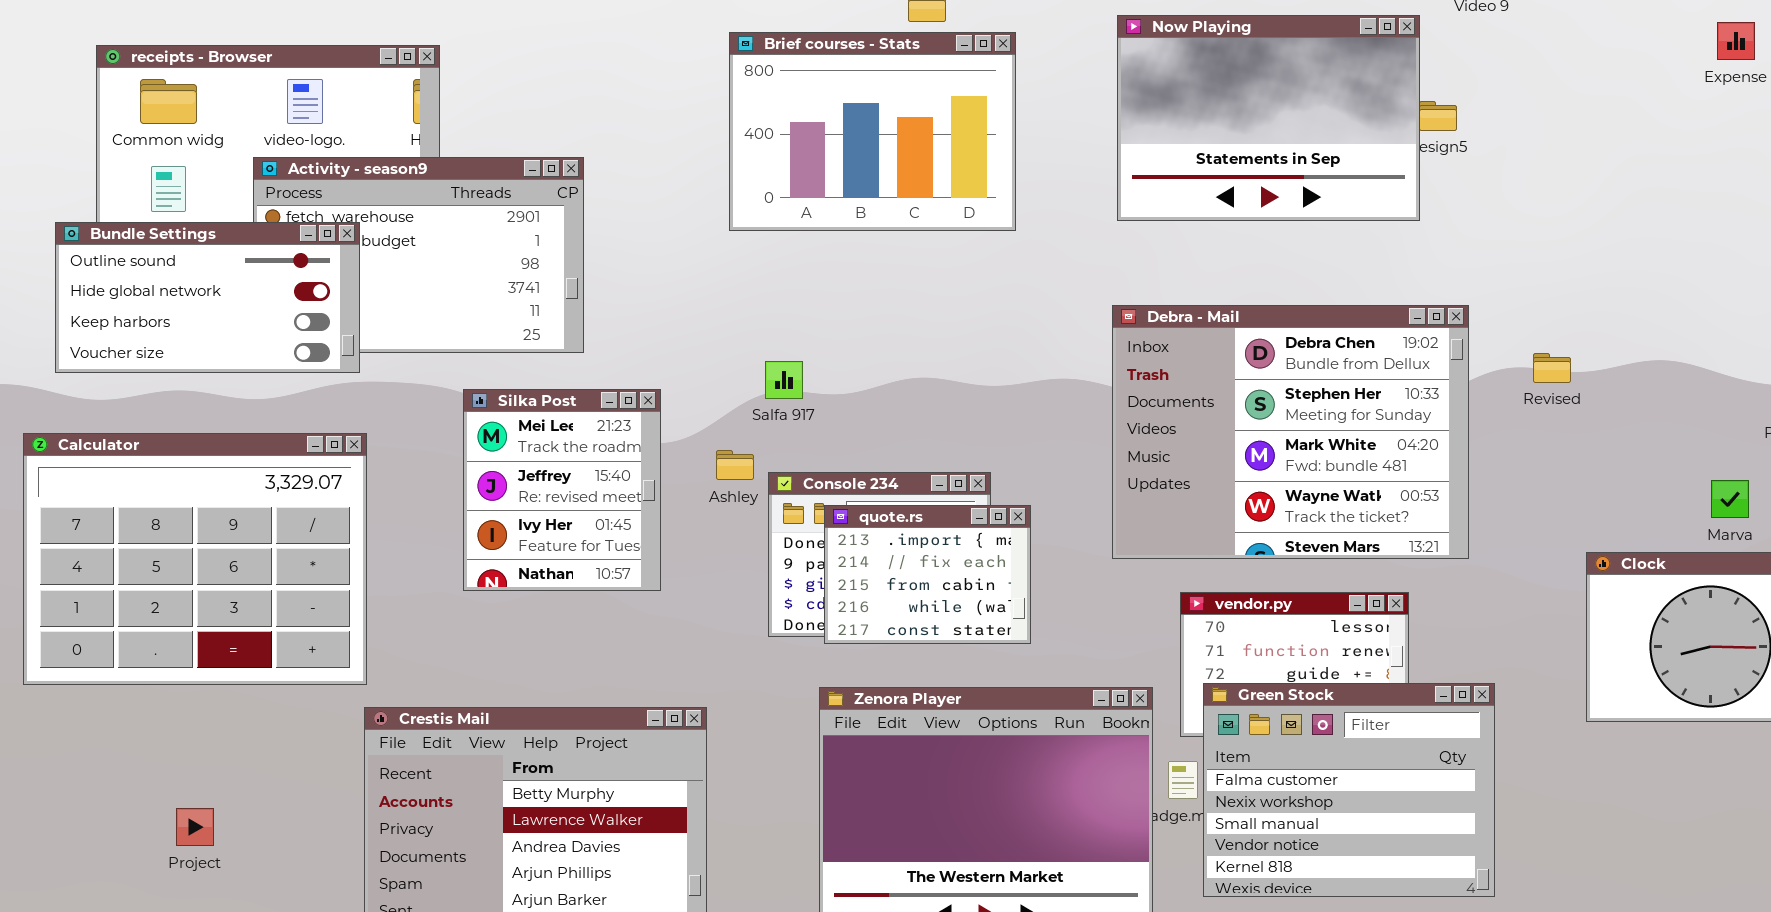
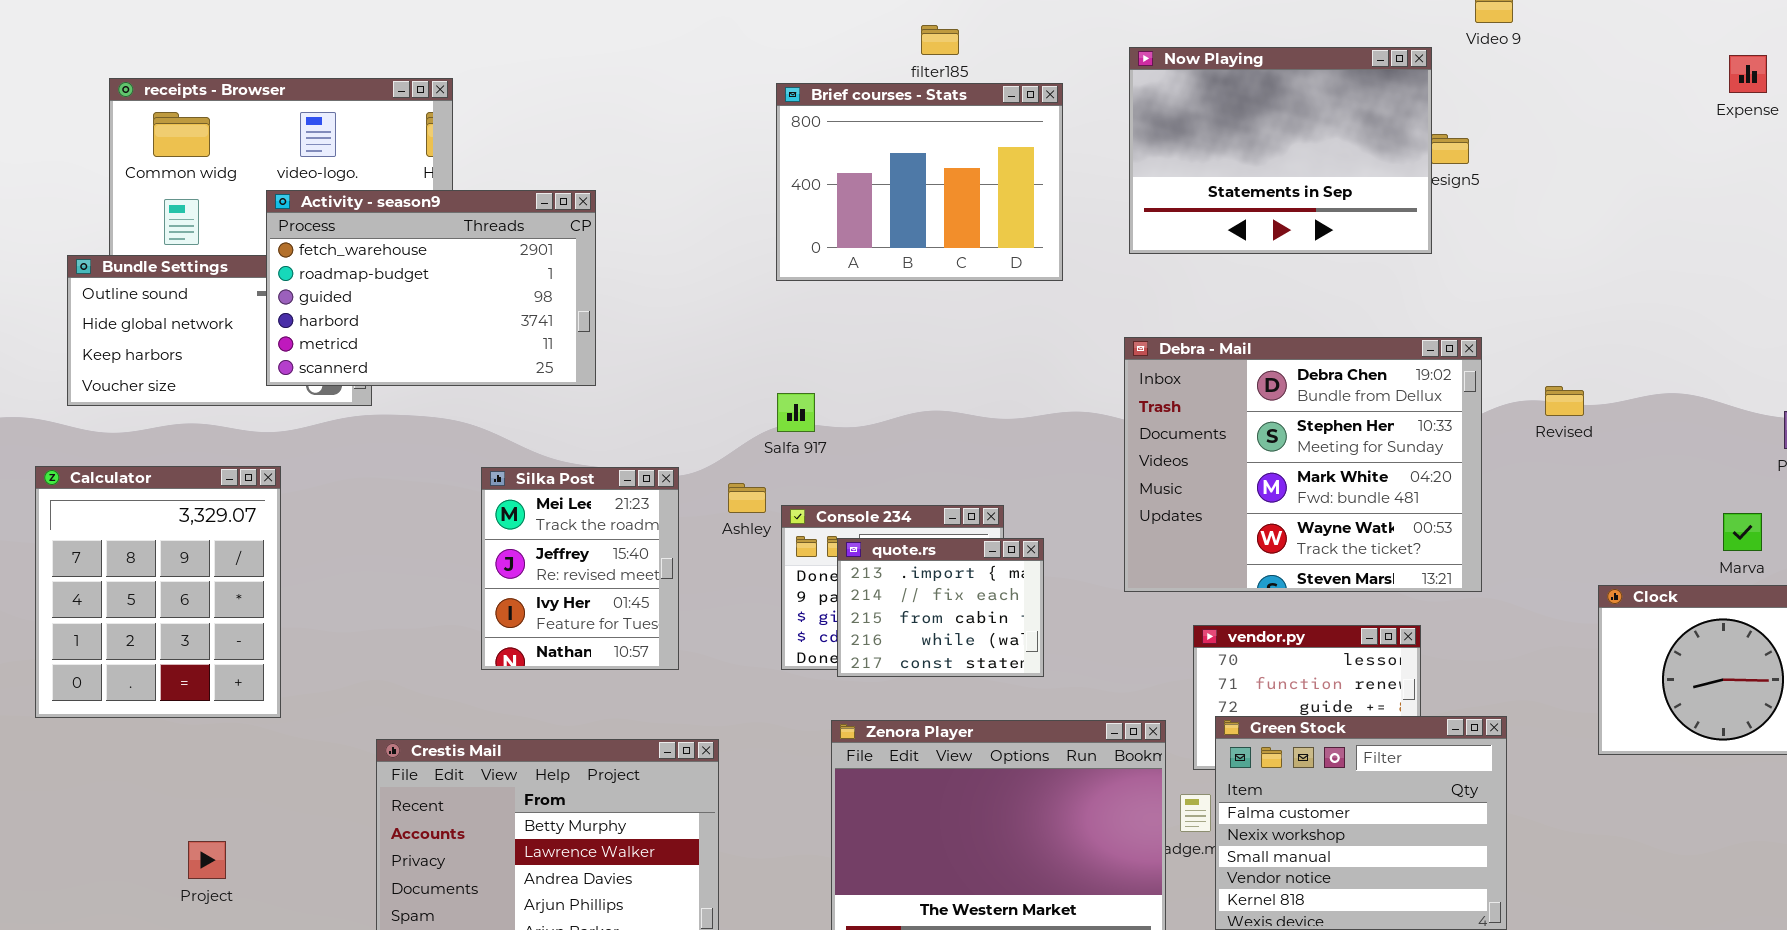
Brief courses - Stats: [729,32,1016,231] -> [776,83,1063,281], moved
Activity - season9: [253,157,584,353] -> [266,190,596,386], raised
Silka Post: [463,389,661,591] -> [481,467,679,670], moved
Calculator: [23,433,367,685] -> [35,466,281,718], resized

